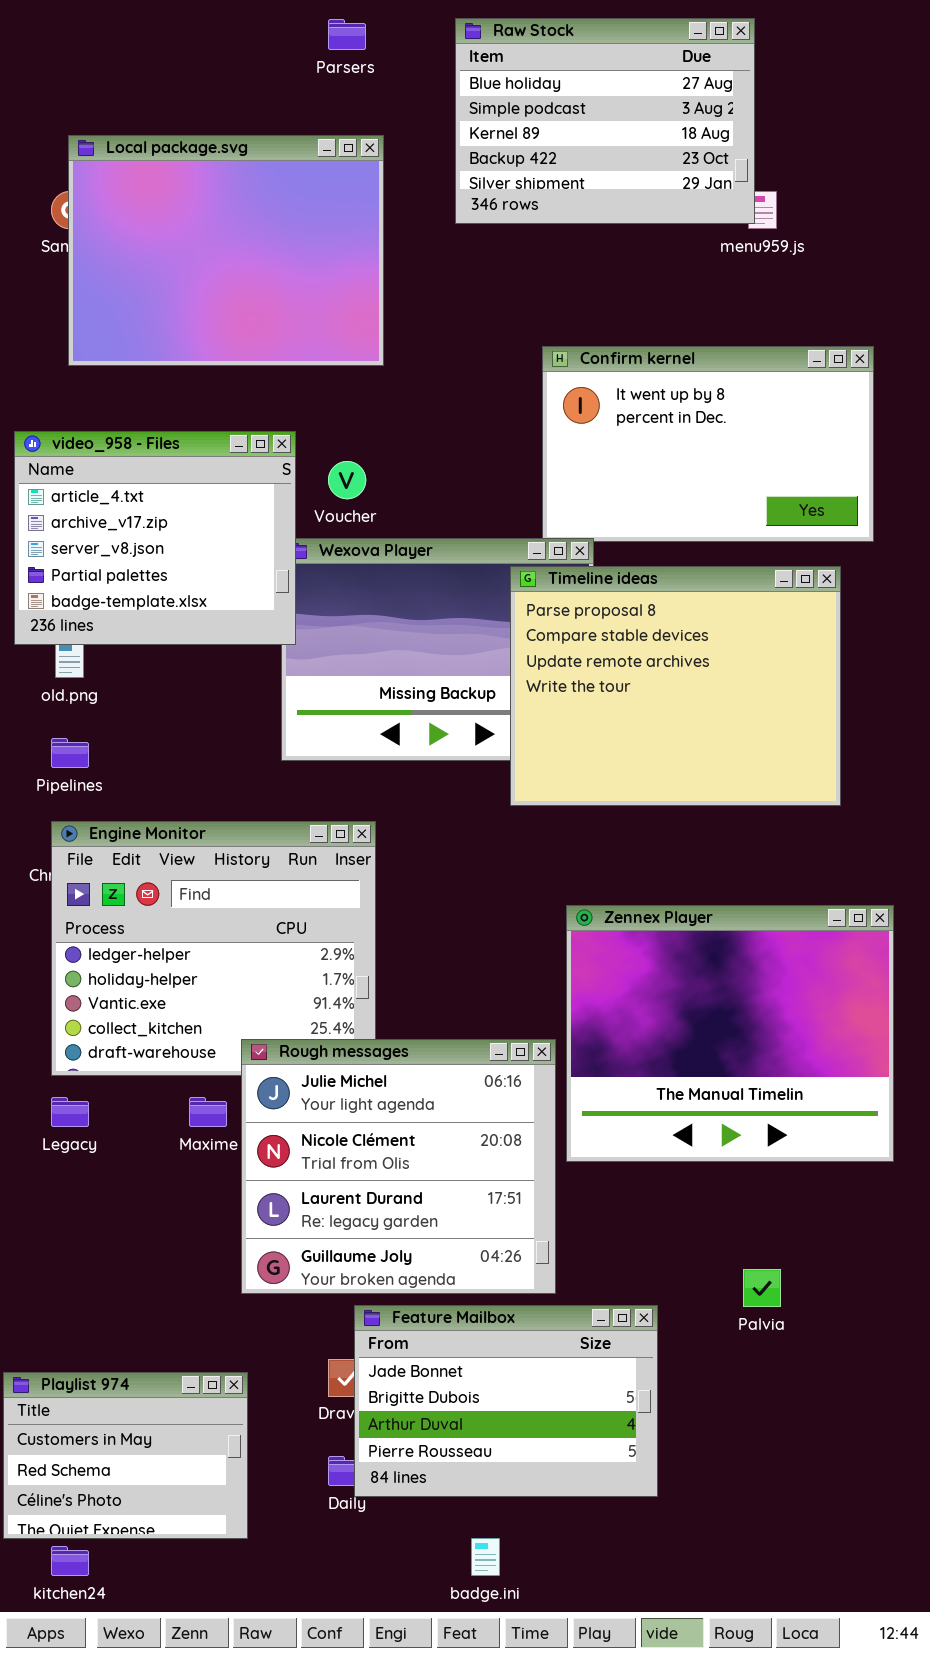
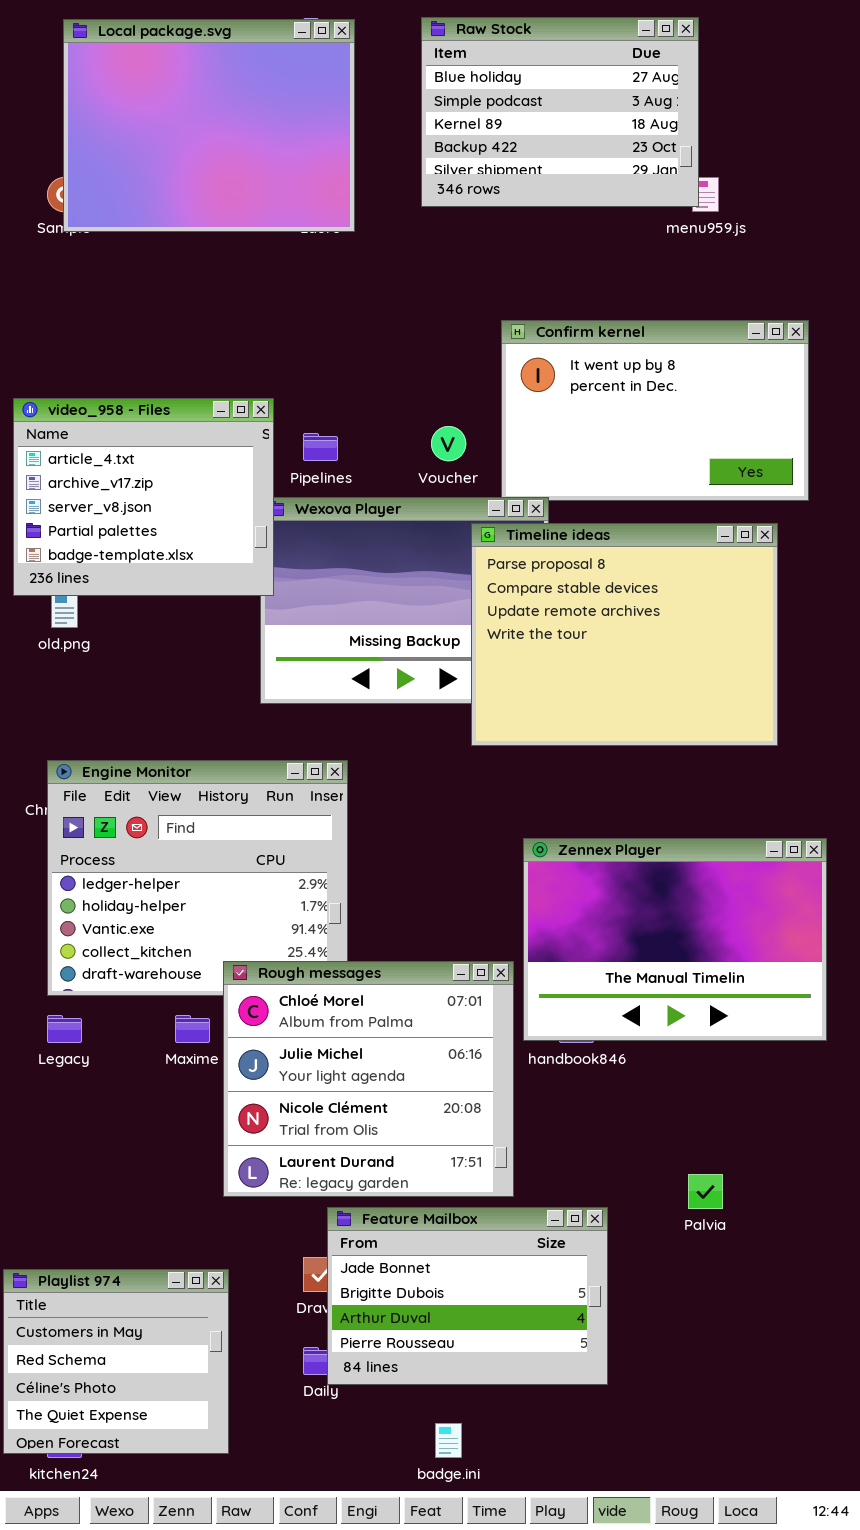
Local package.svg: [68,135,384,366] -> [63,19,355,232], moved
Voucher: [328,461,366,499] -> [431,426,466,461], moved
Pipelines: [51,738,89,768] -> [303,433,338,461], moved
Zennex Player: [566,905,894,1162] -> [523,838,827,1041], resized
Rough messages: [241,1039,556,1294] -> [223,961,514,1197], scrolled up 1 row
Playlist 974: [3,1372,248,1539] -> [3,1269,229,1454], resized

